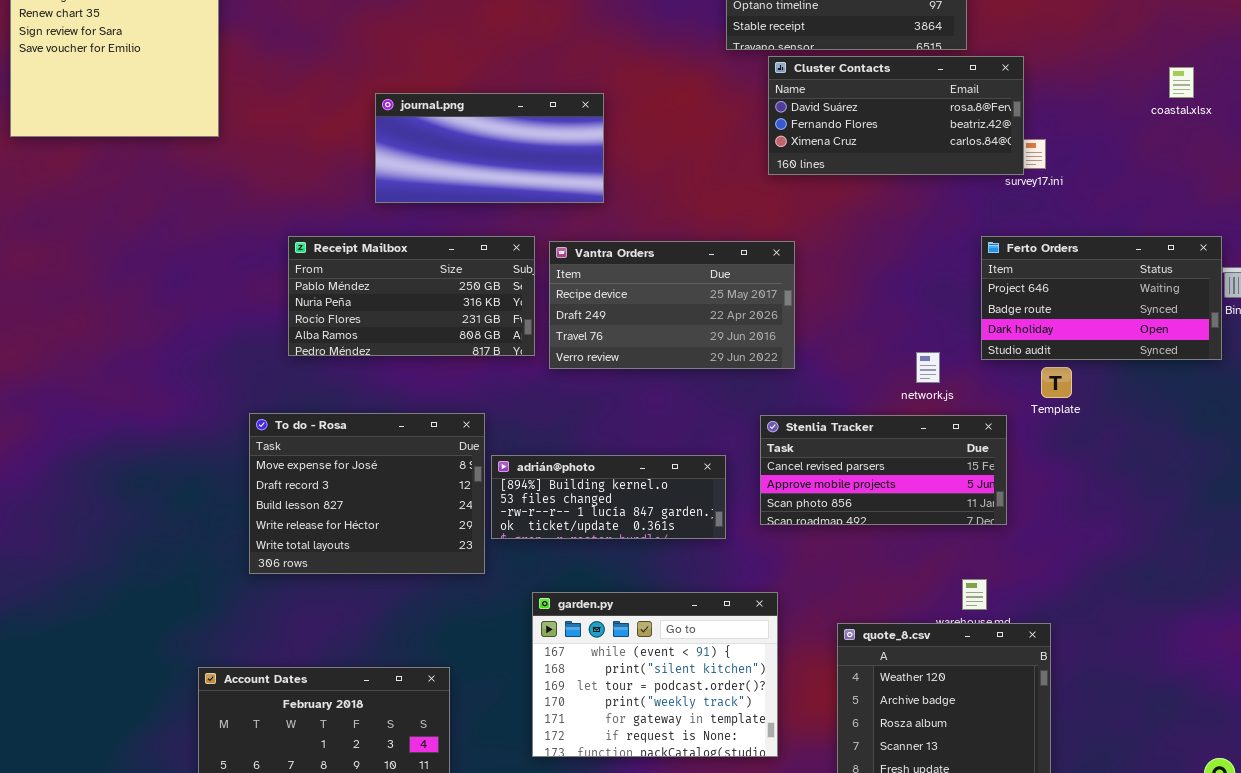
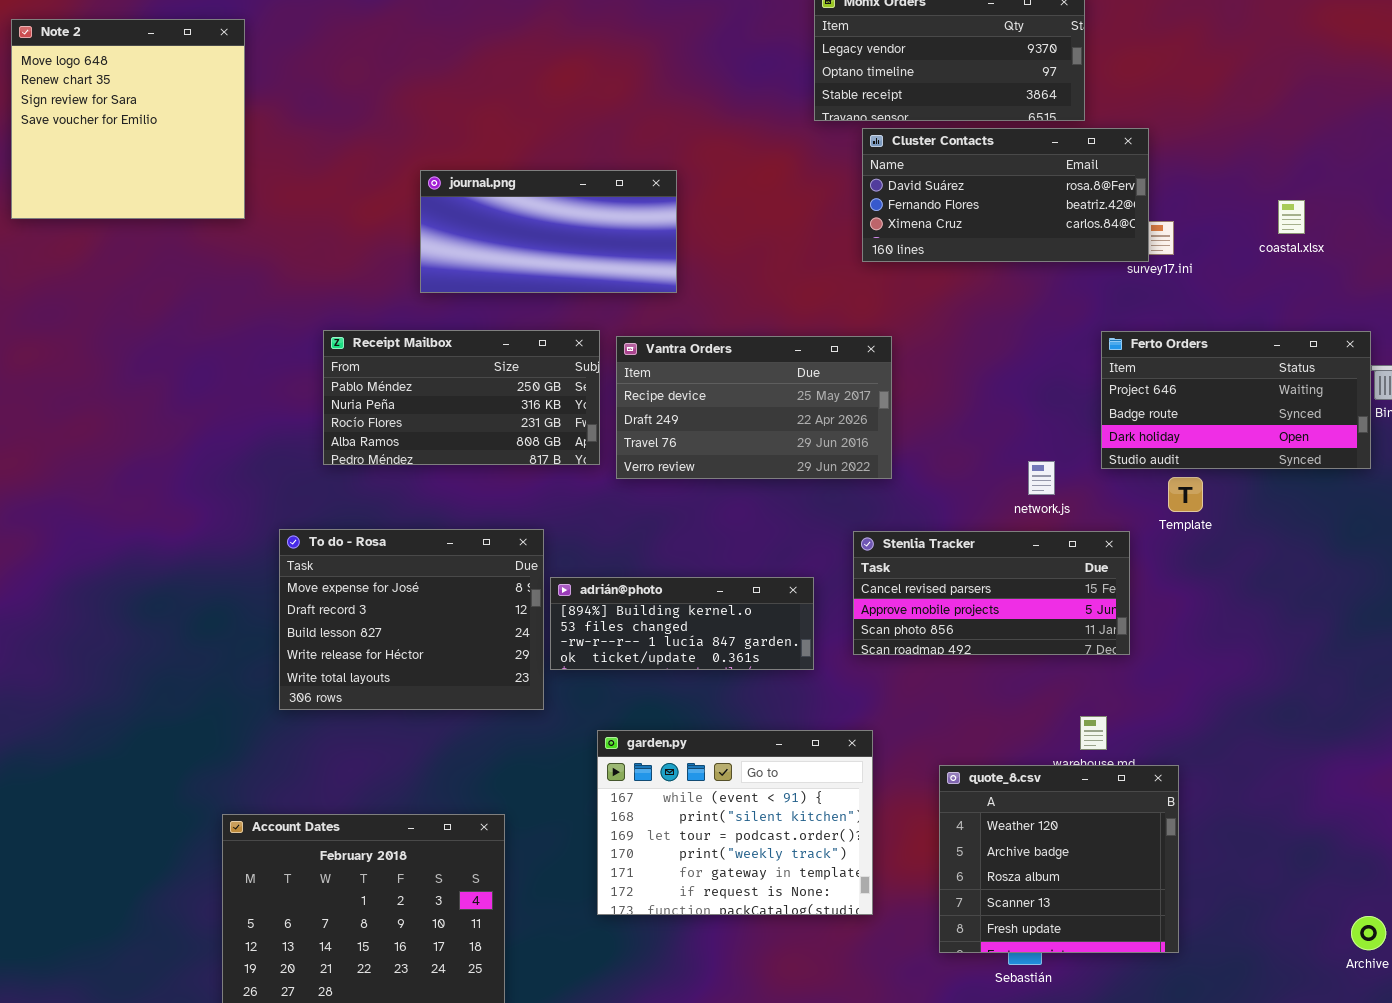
coastal.xlsx: [1169,67,1194,98] -> [1278,200,1305,234], moved

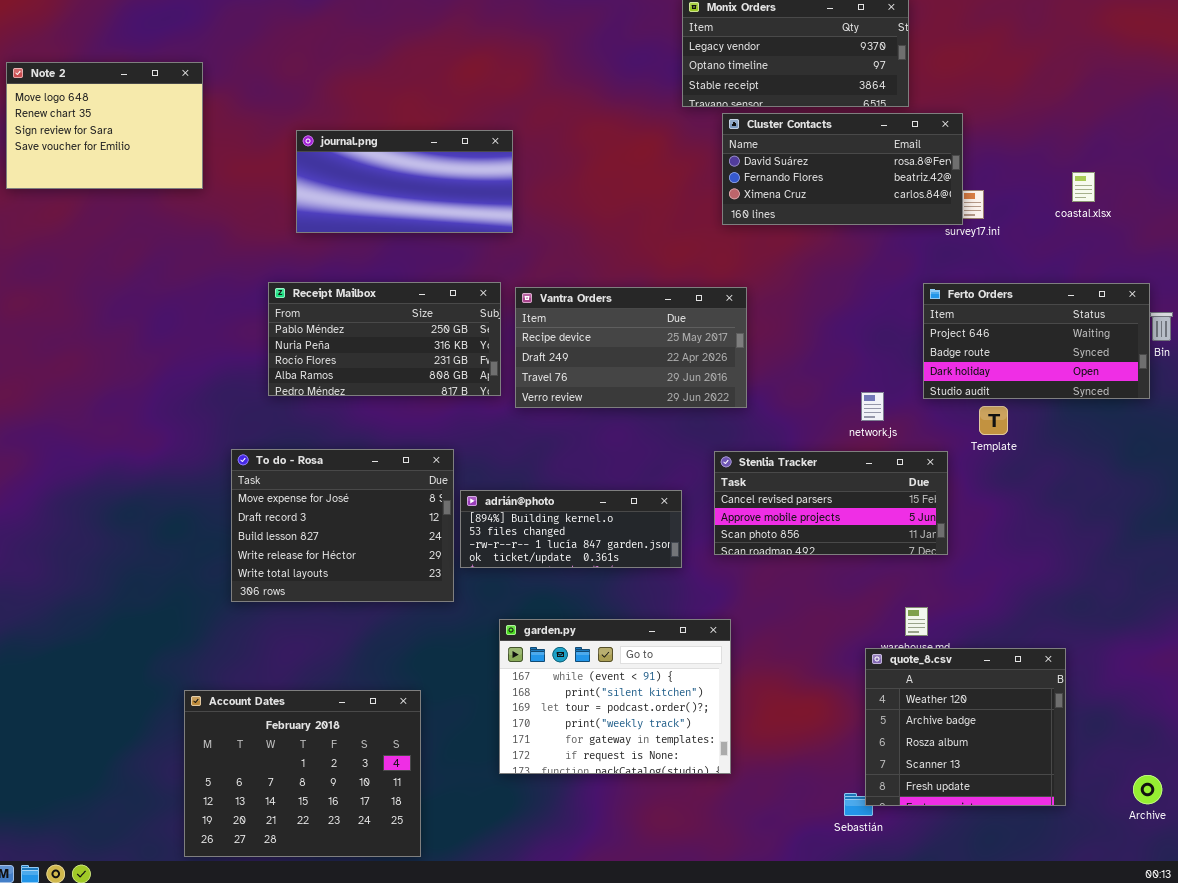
Note 2: [11,19,245,219] -> [6,62,203,189], resized
journal.png: [420,170,677,293] -> [296,130,513,233], moved
quote_8.csv: [939,765,1179,953] -> [865,648,1066,806], moved

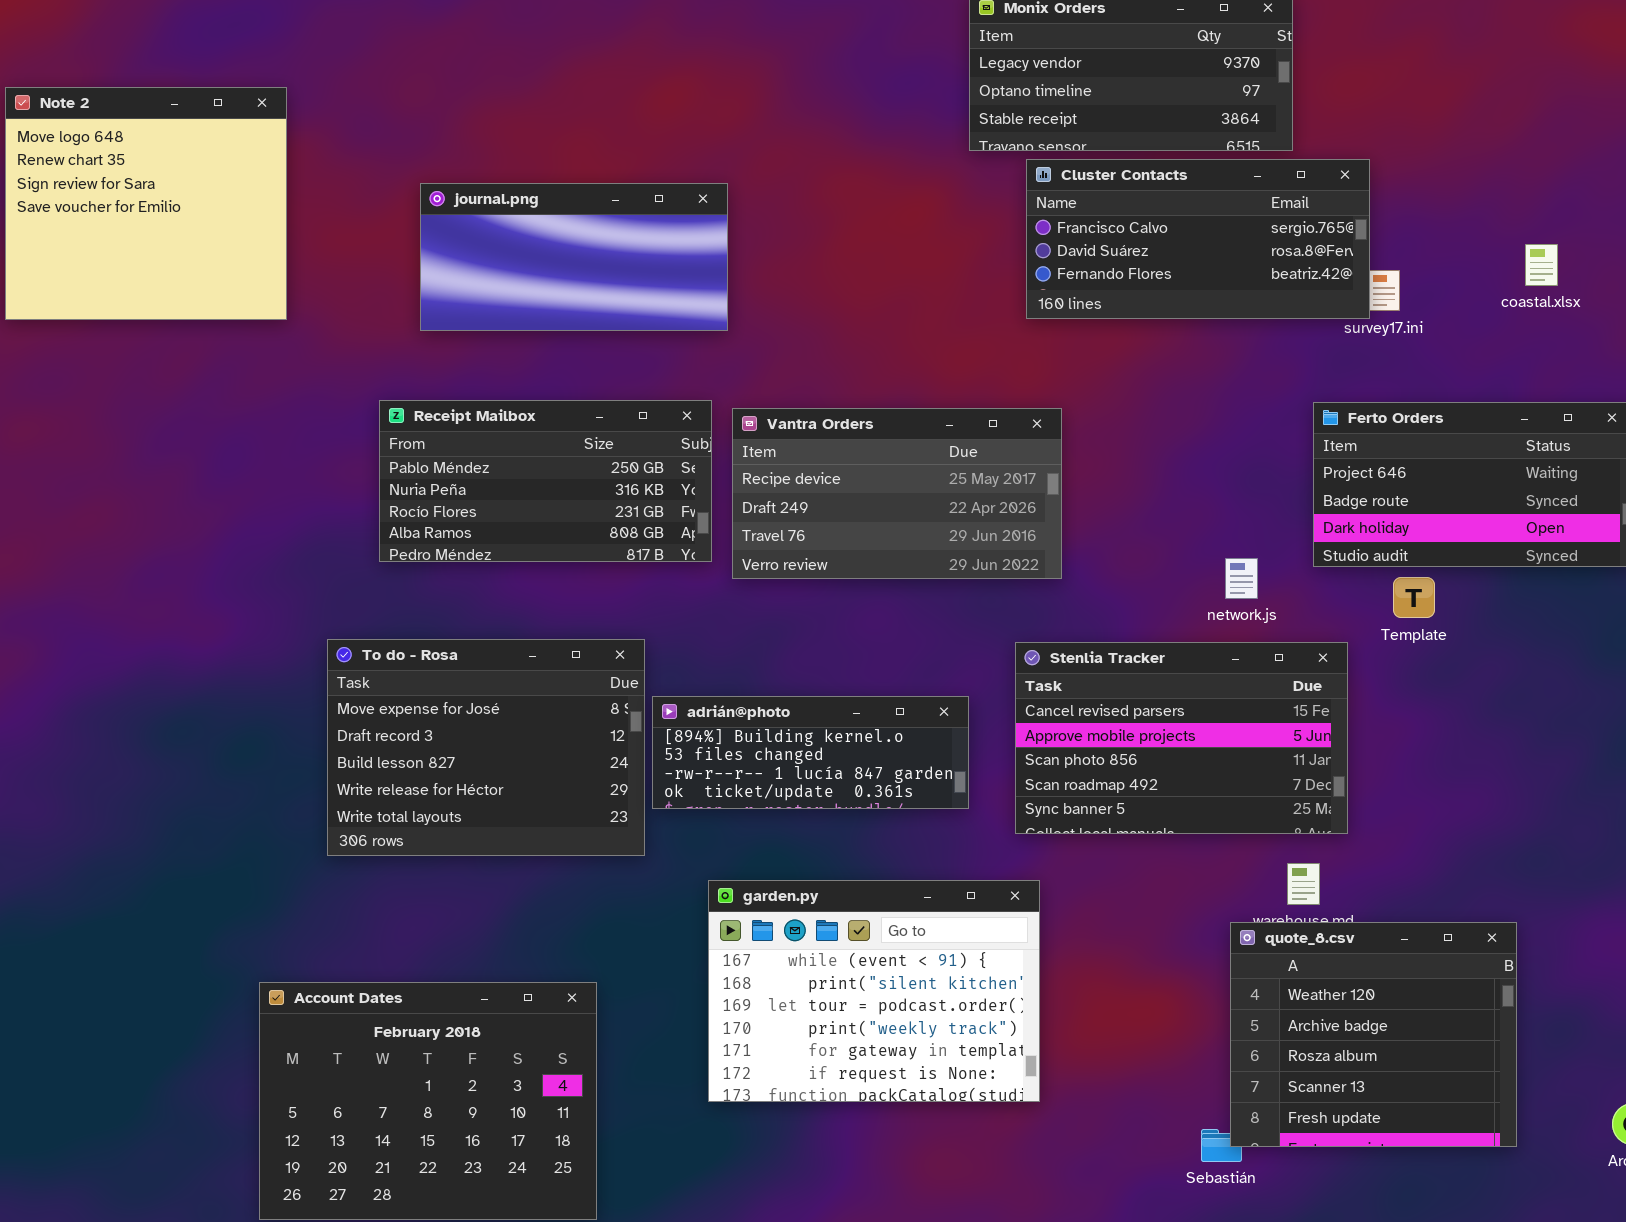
Note 2: [6,62,203,189] -> [5,87,287,320], resized
Cluster Contacts: [722,113,963,225] -> [1026,159,1370,319], scrolled up 1 row
Stenlia Tracker: [714,451,948,555] -> [1015,642,1348,834], resized

